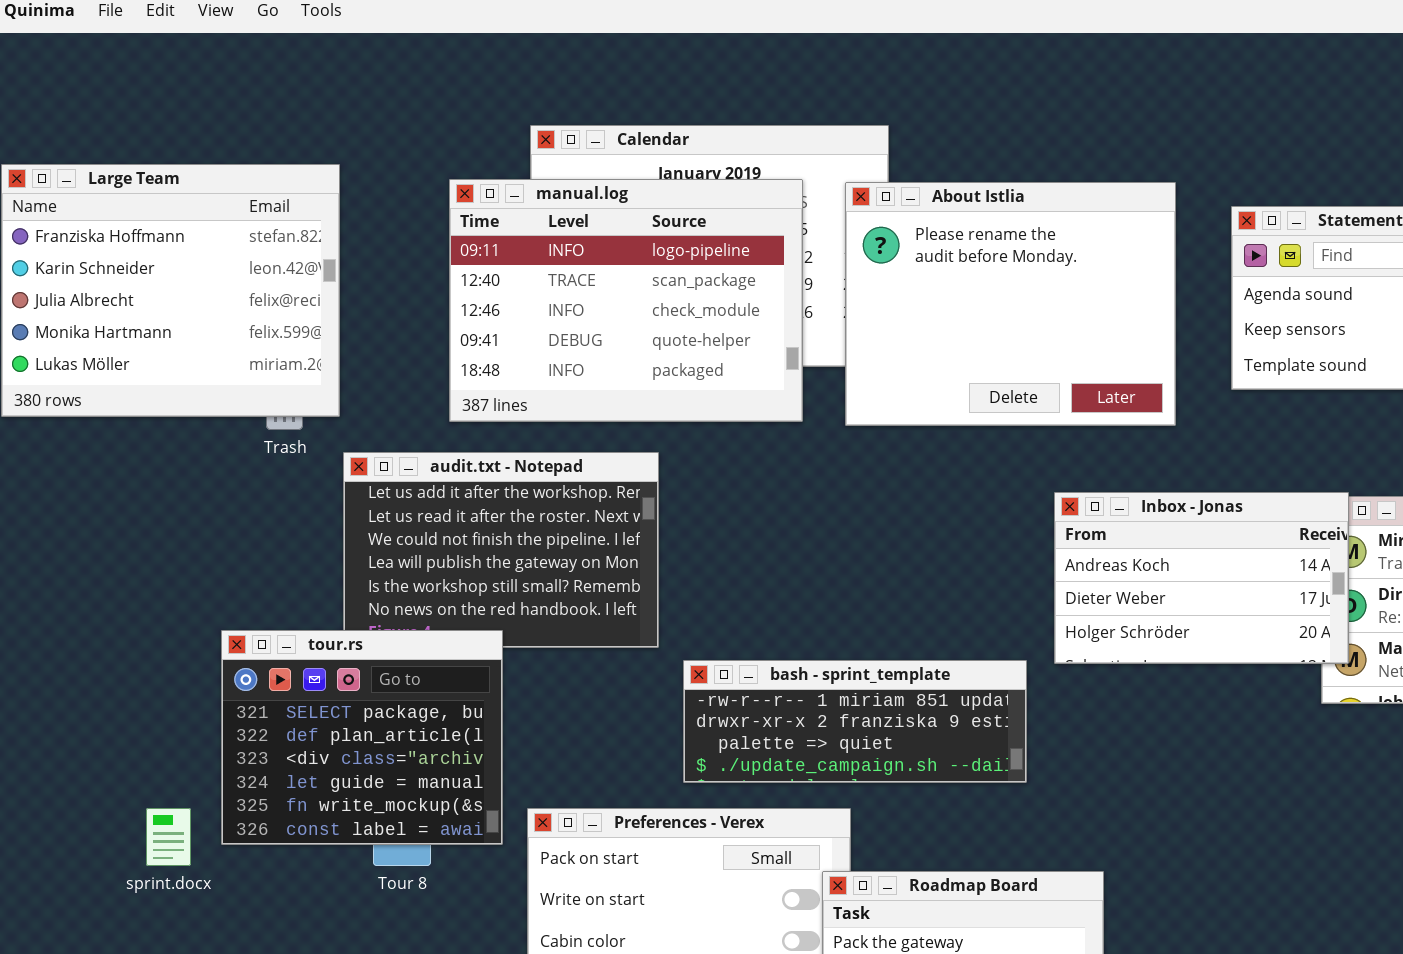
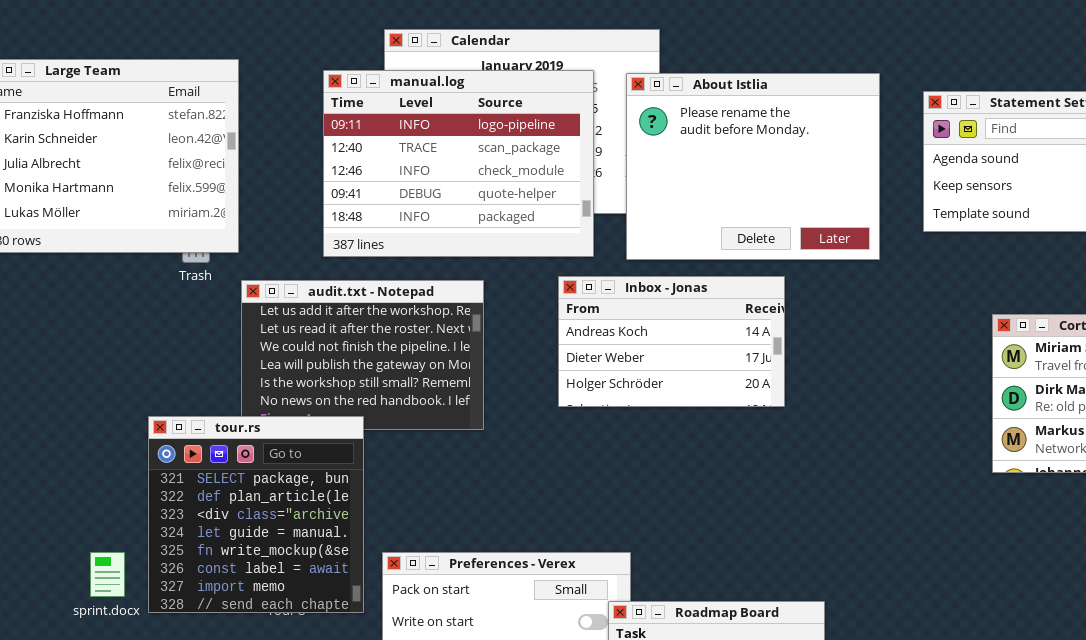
Inbox - Jonas: [1054,492,1349,664] -> [558,276,785,407], moved
tour.rs: [221,630,503,845] -> [148,416,364,613], resized
bash - sprint_template: [683,660,1027,783] -> none, closed

